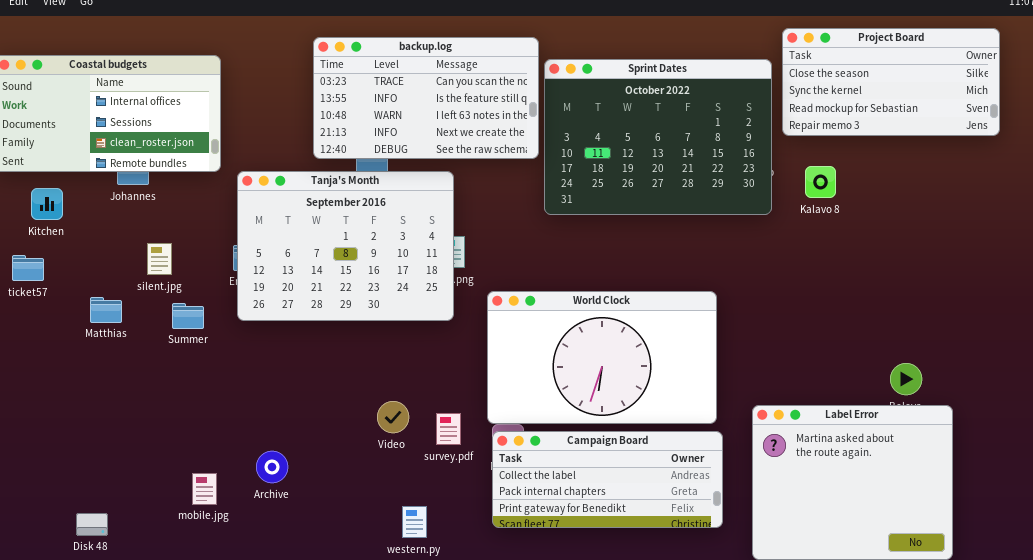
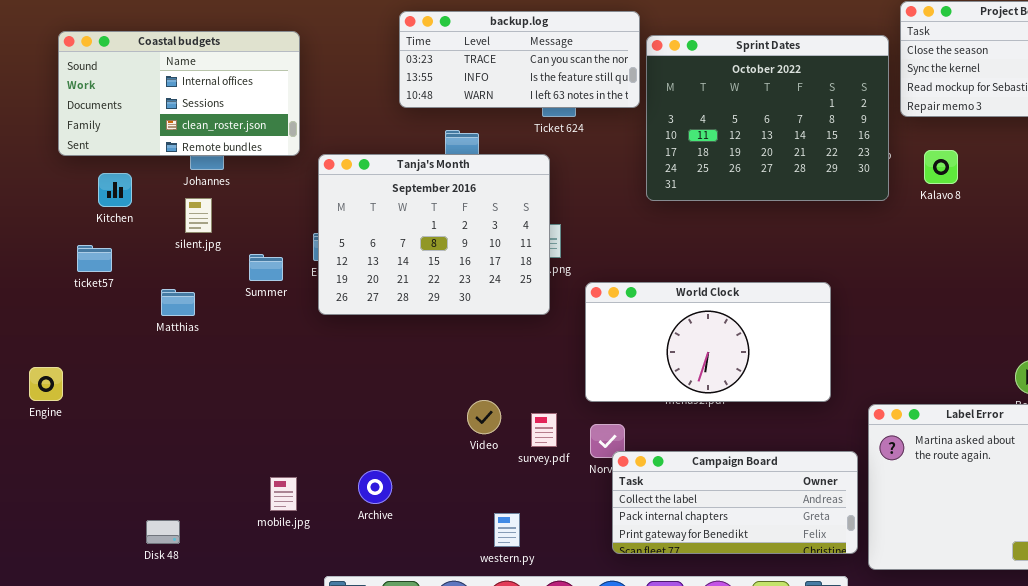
backup.log: [313,37,539,159] -> [399,11,640,108], resized
silent.jpg: [147,243,172,275] -> [185,198,212,233], moved
World Clock: [487,291,717,424] -> [585,282,831,402], resized
Summer: [172,303,204,329] -> [249,254,283,281], moved
Campaign Board: [492,431,723,528] -> [612,451,858,554], moved
Archive: [256,451,288,483] -> [358,470,392,504], moved

